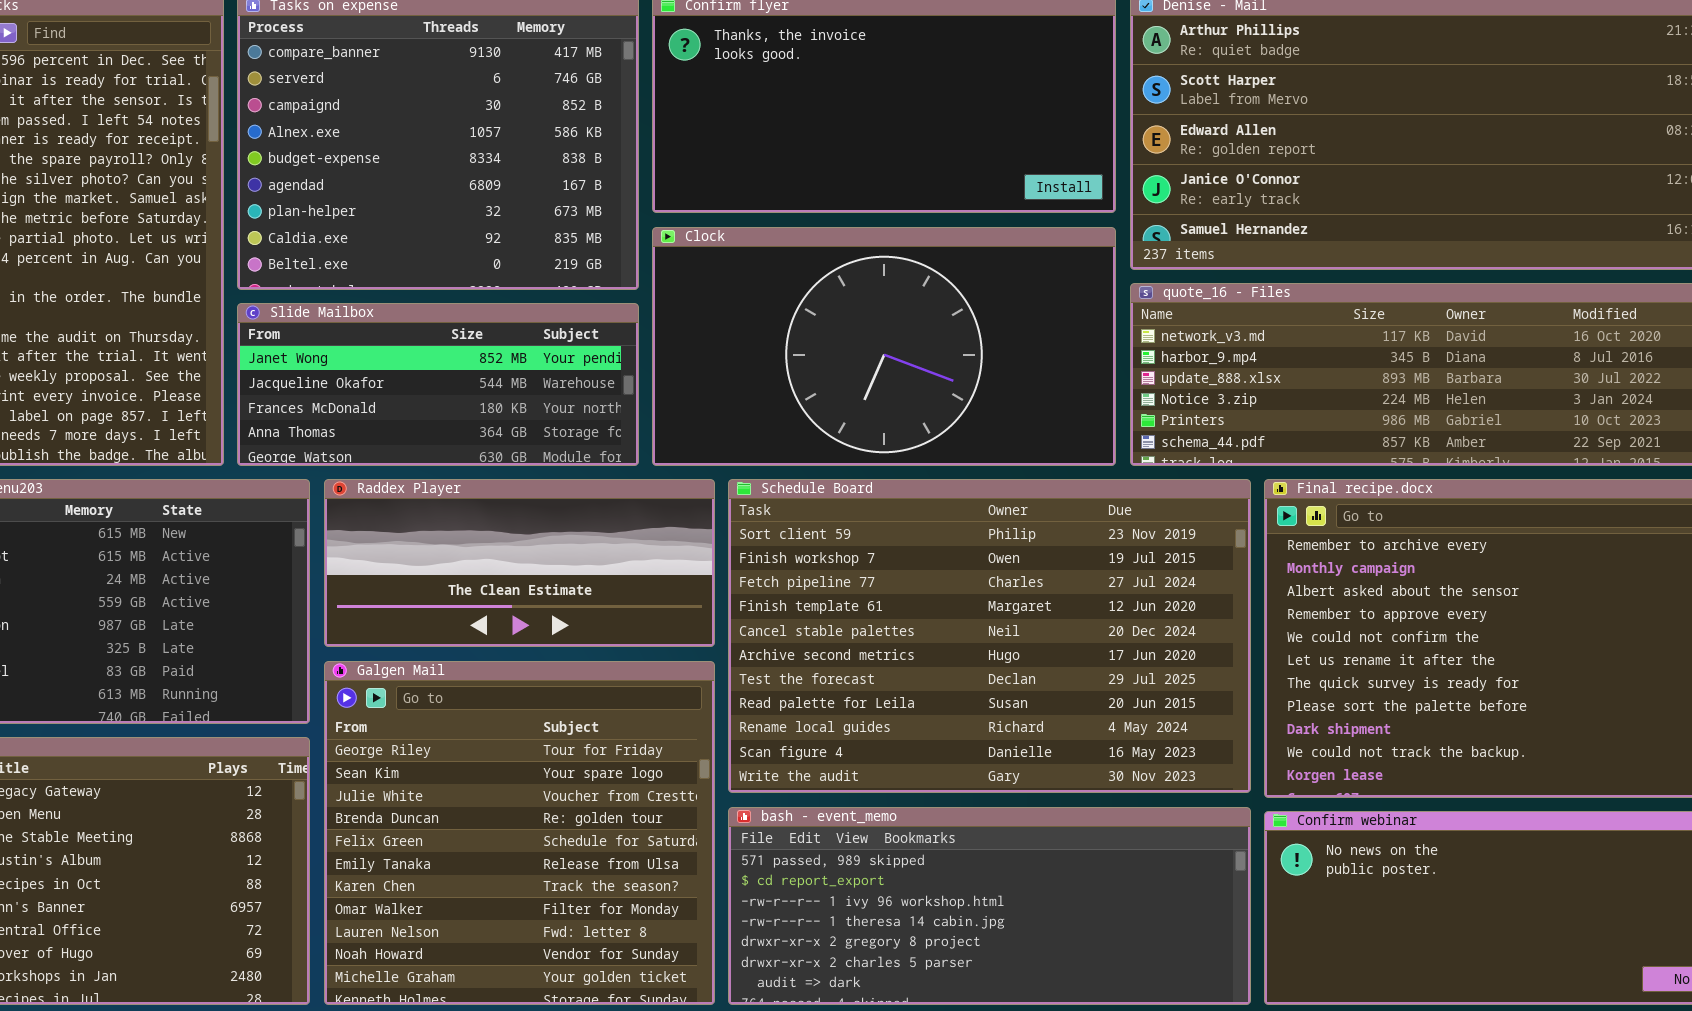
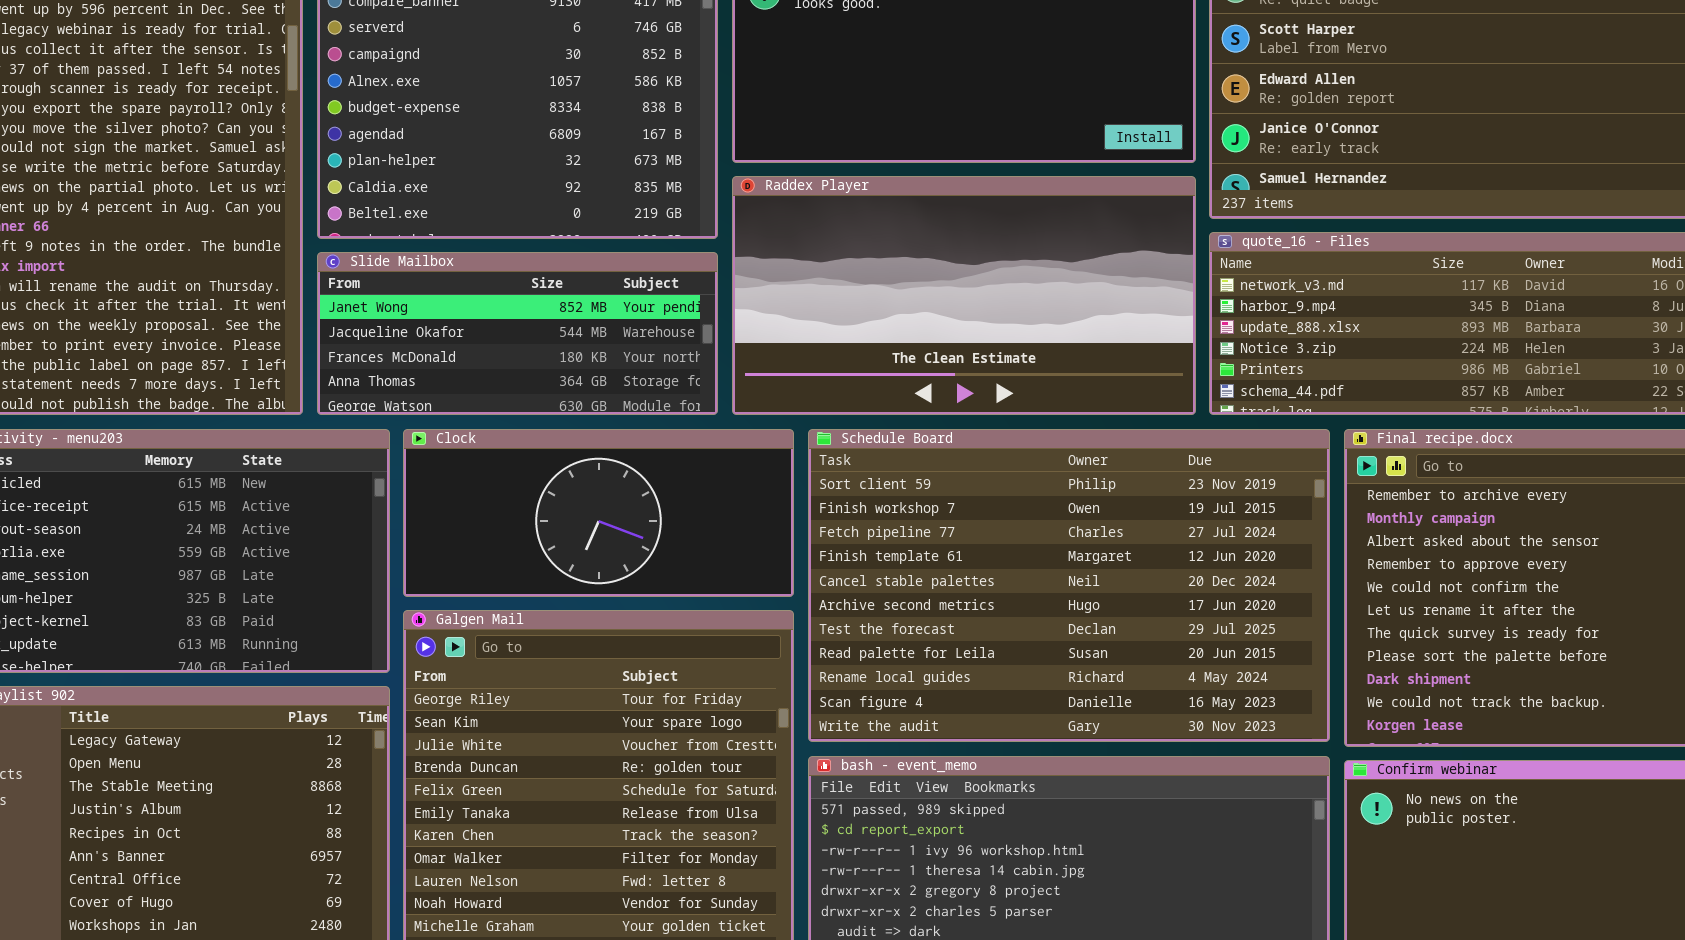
Clock: [652,227,1116,466] -> [403,429,794,597], moved, resized
Raddex Player: [324,479,715,647] -> [732,176,1196,415], moved, resized

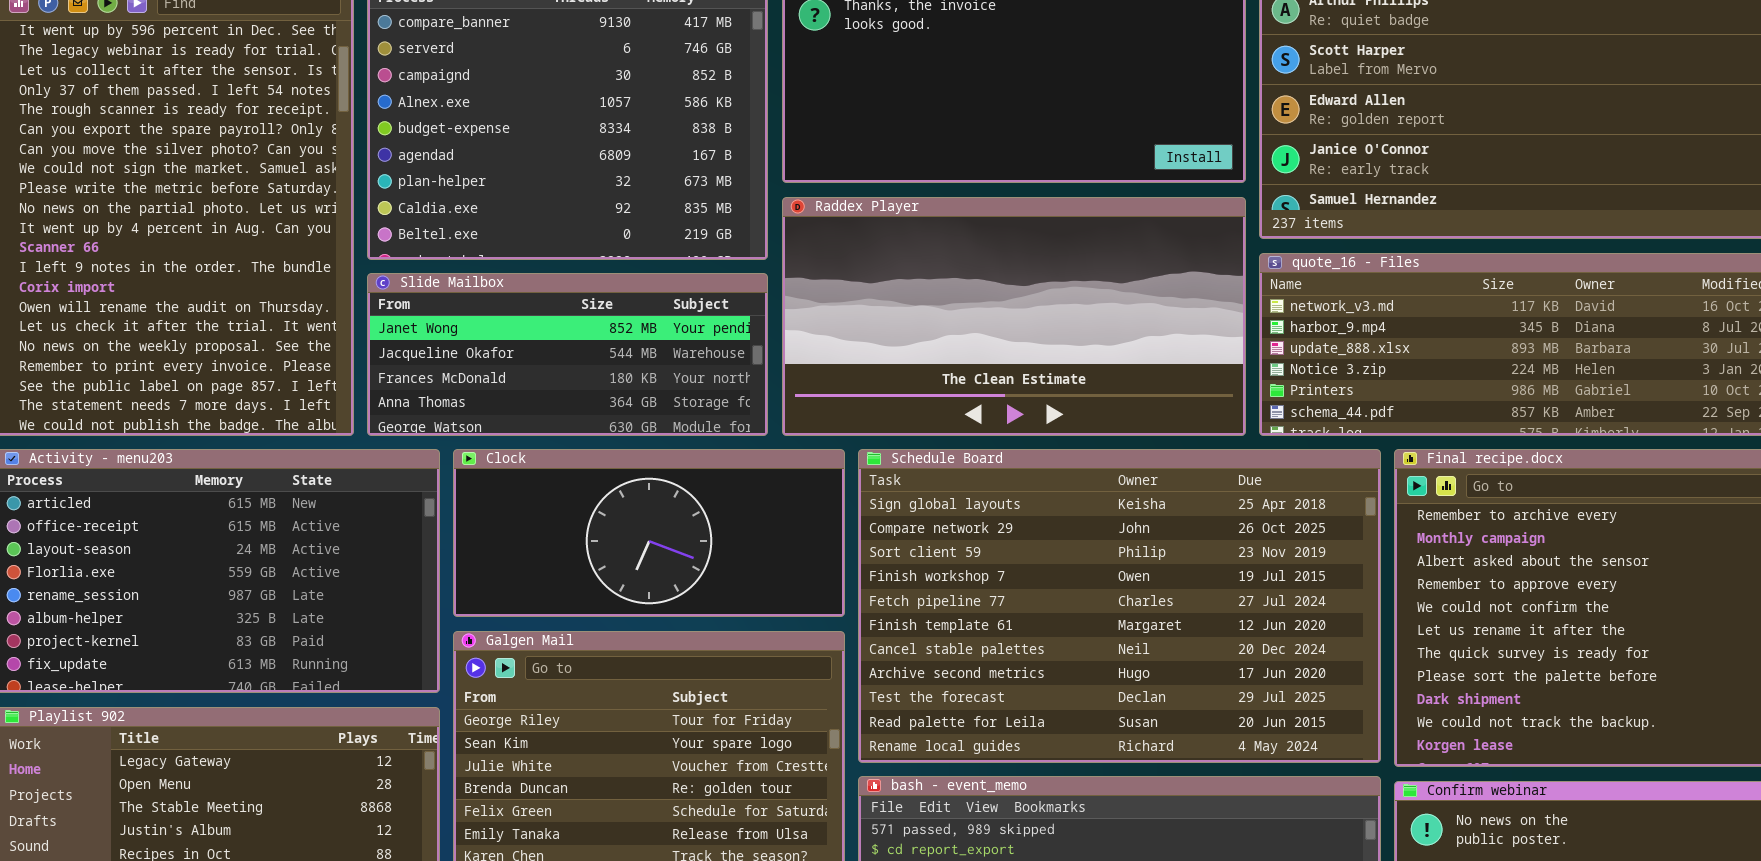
Schedule Board: [808,429,1330,742] -> [858,449,1381,763], scrolled up 2 rows

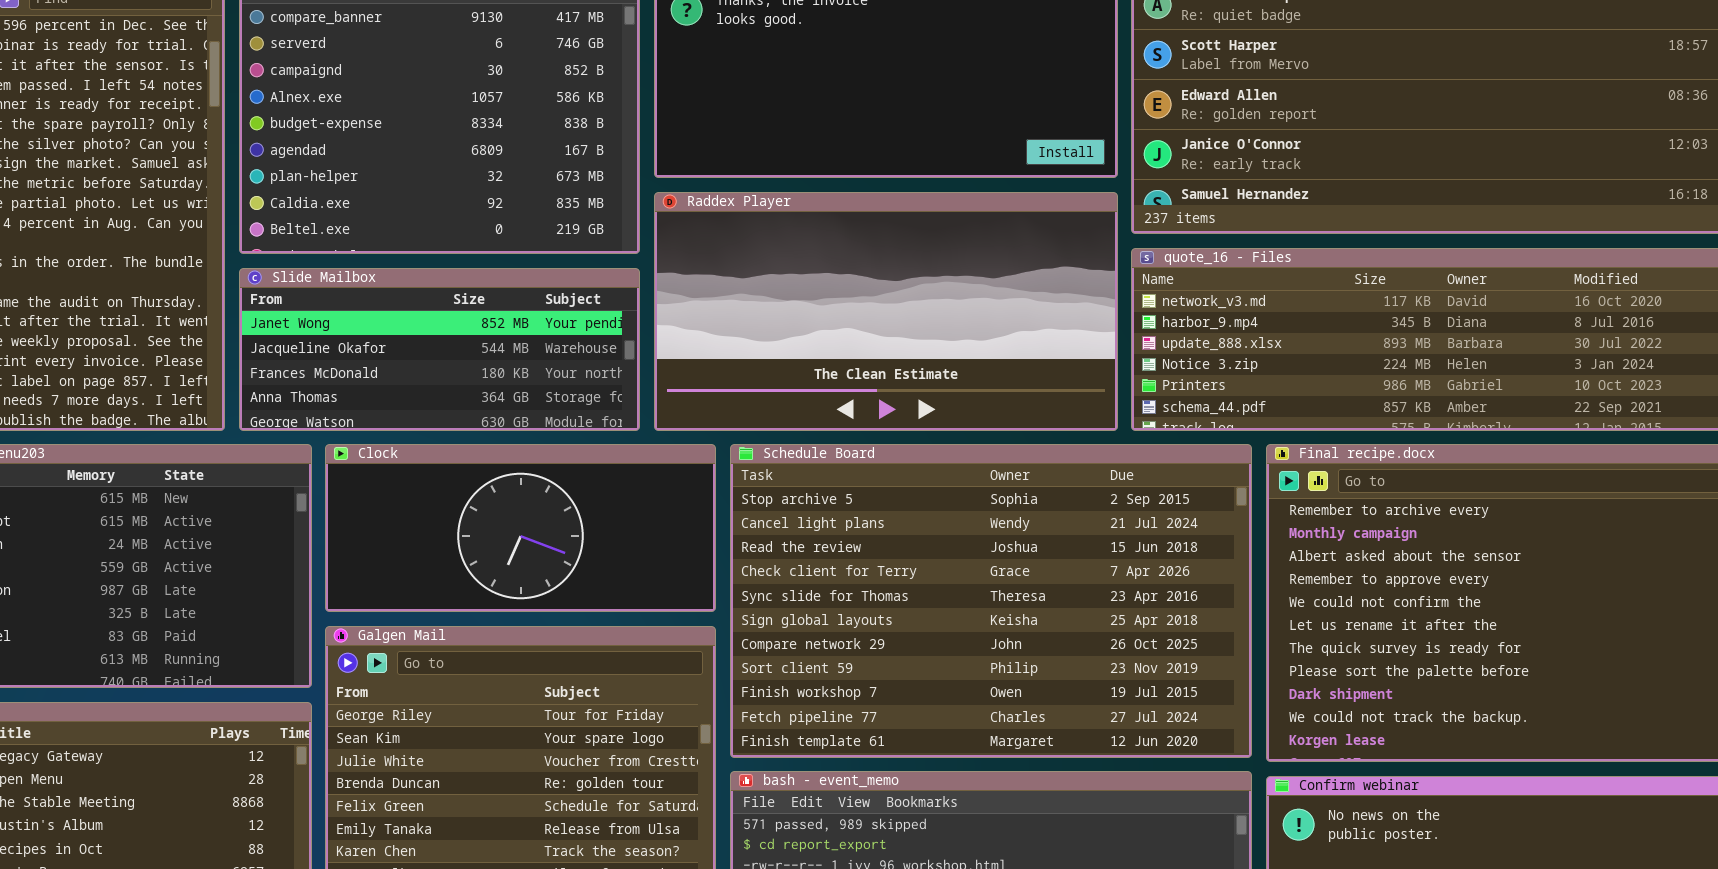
Schedule Board: [858,449,1381,763] -> [730,444,1252,758], scrolled up 5 rows

